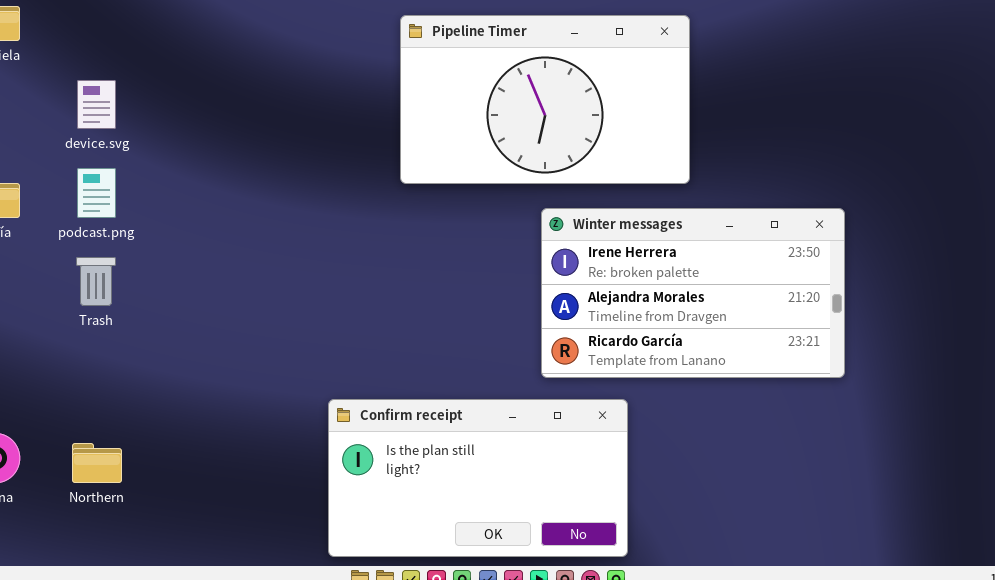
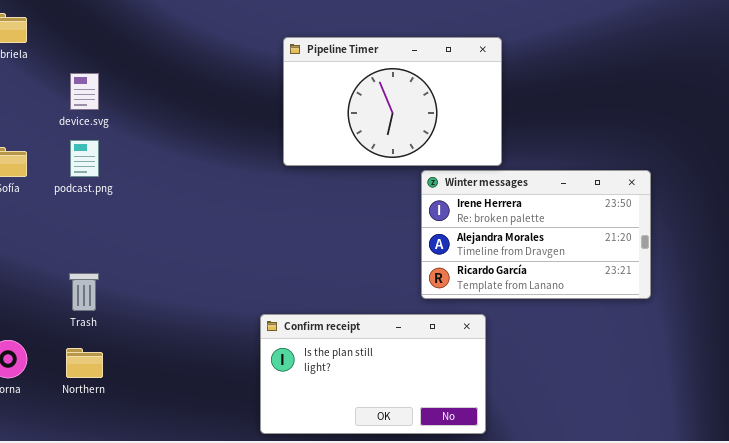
Pipeline Timer: [400,15,690,184] -> [283,37,502,166], moved
Trash: [76,257,116,306] -> [69,273,99,311], moved

